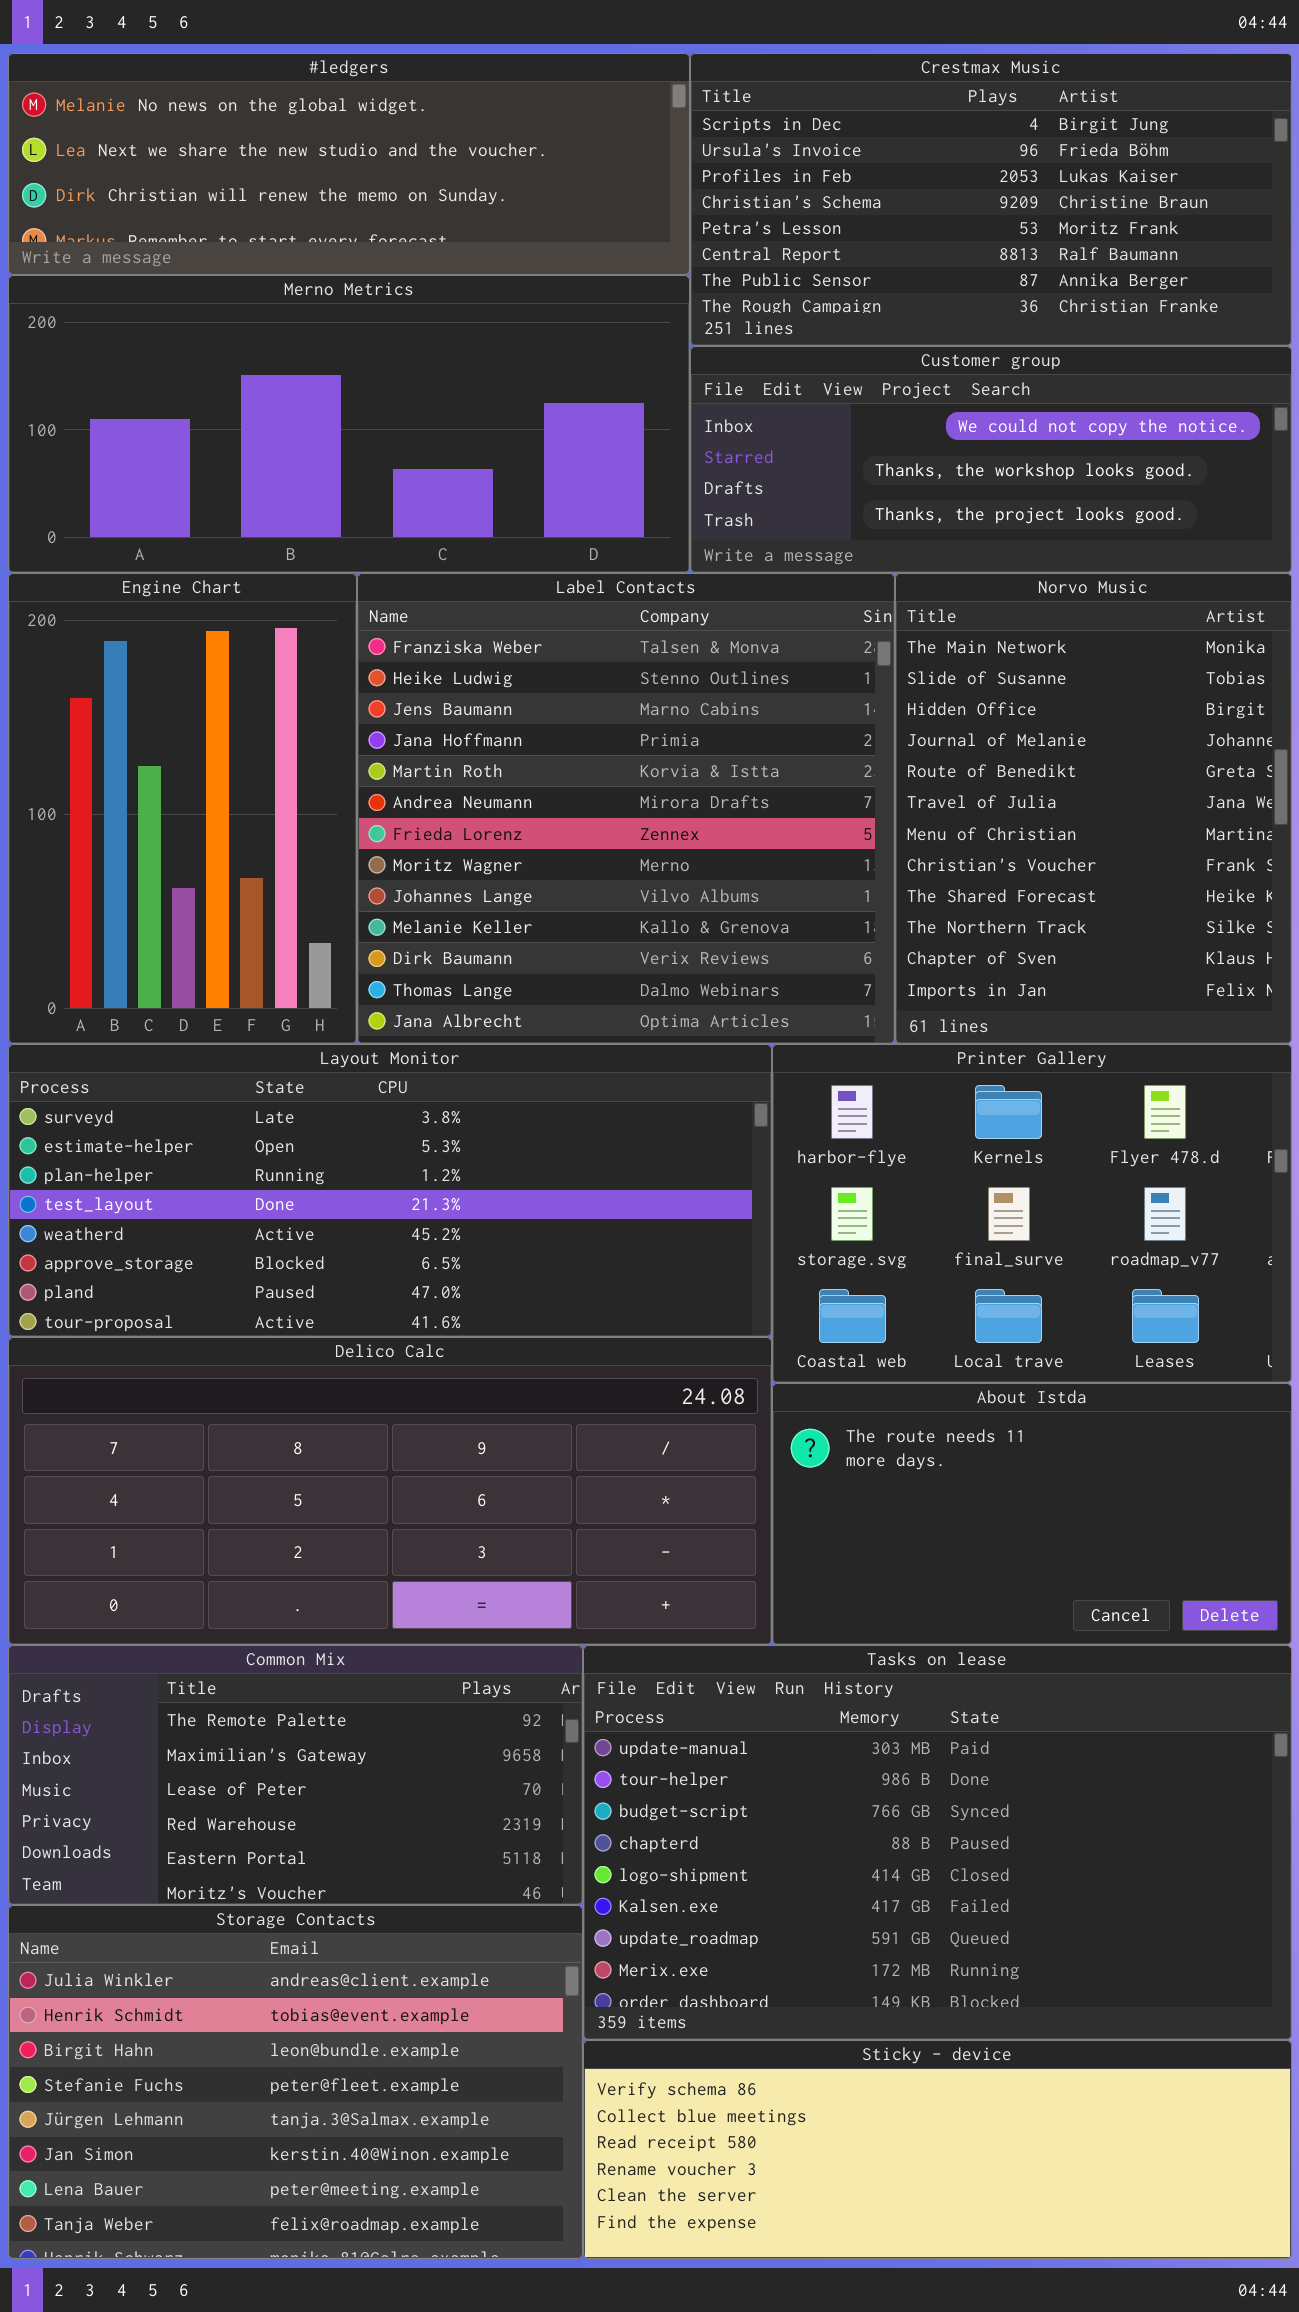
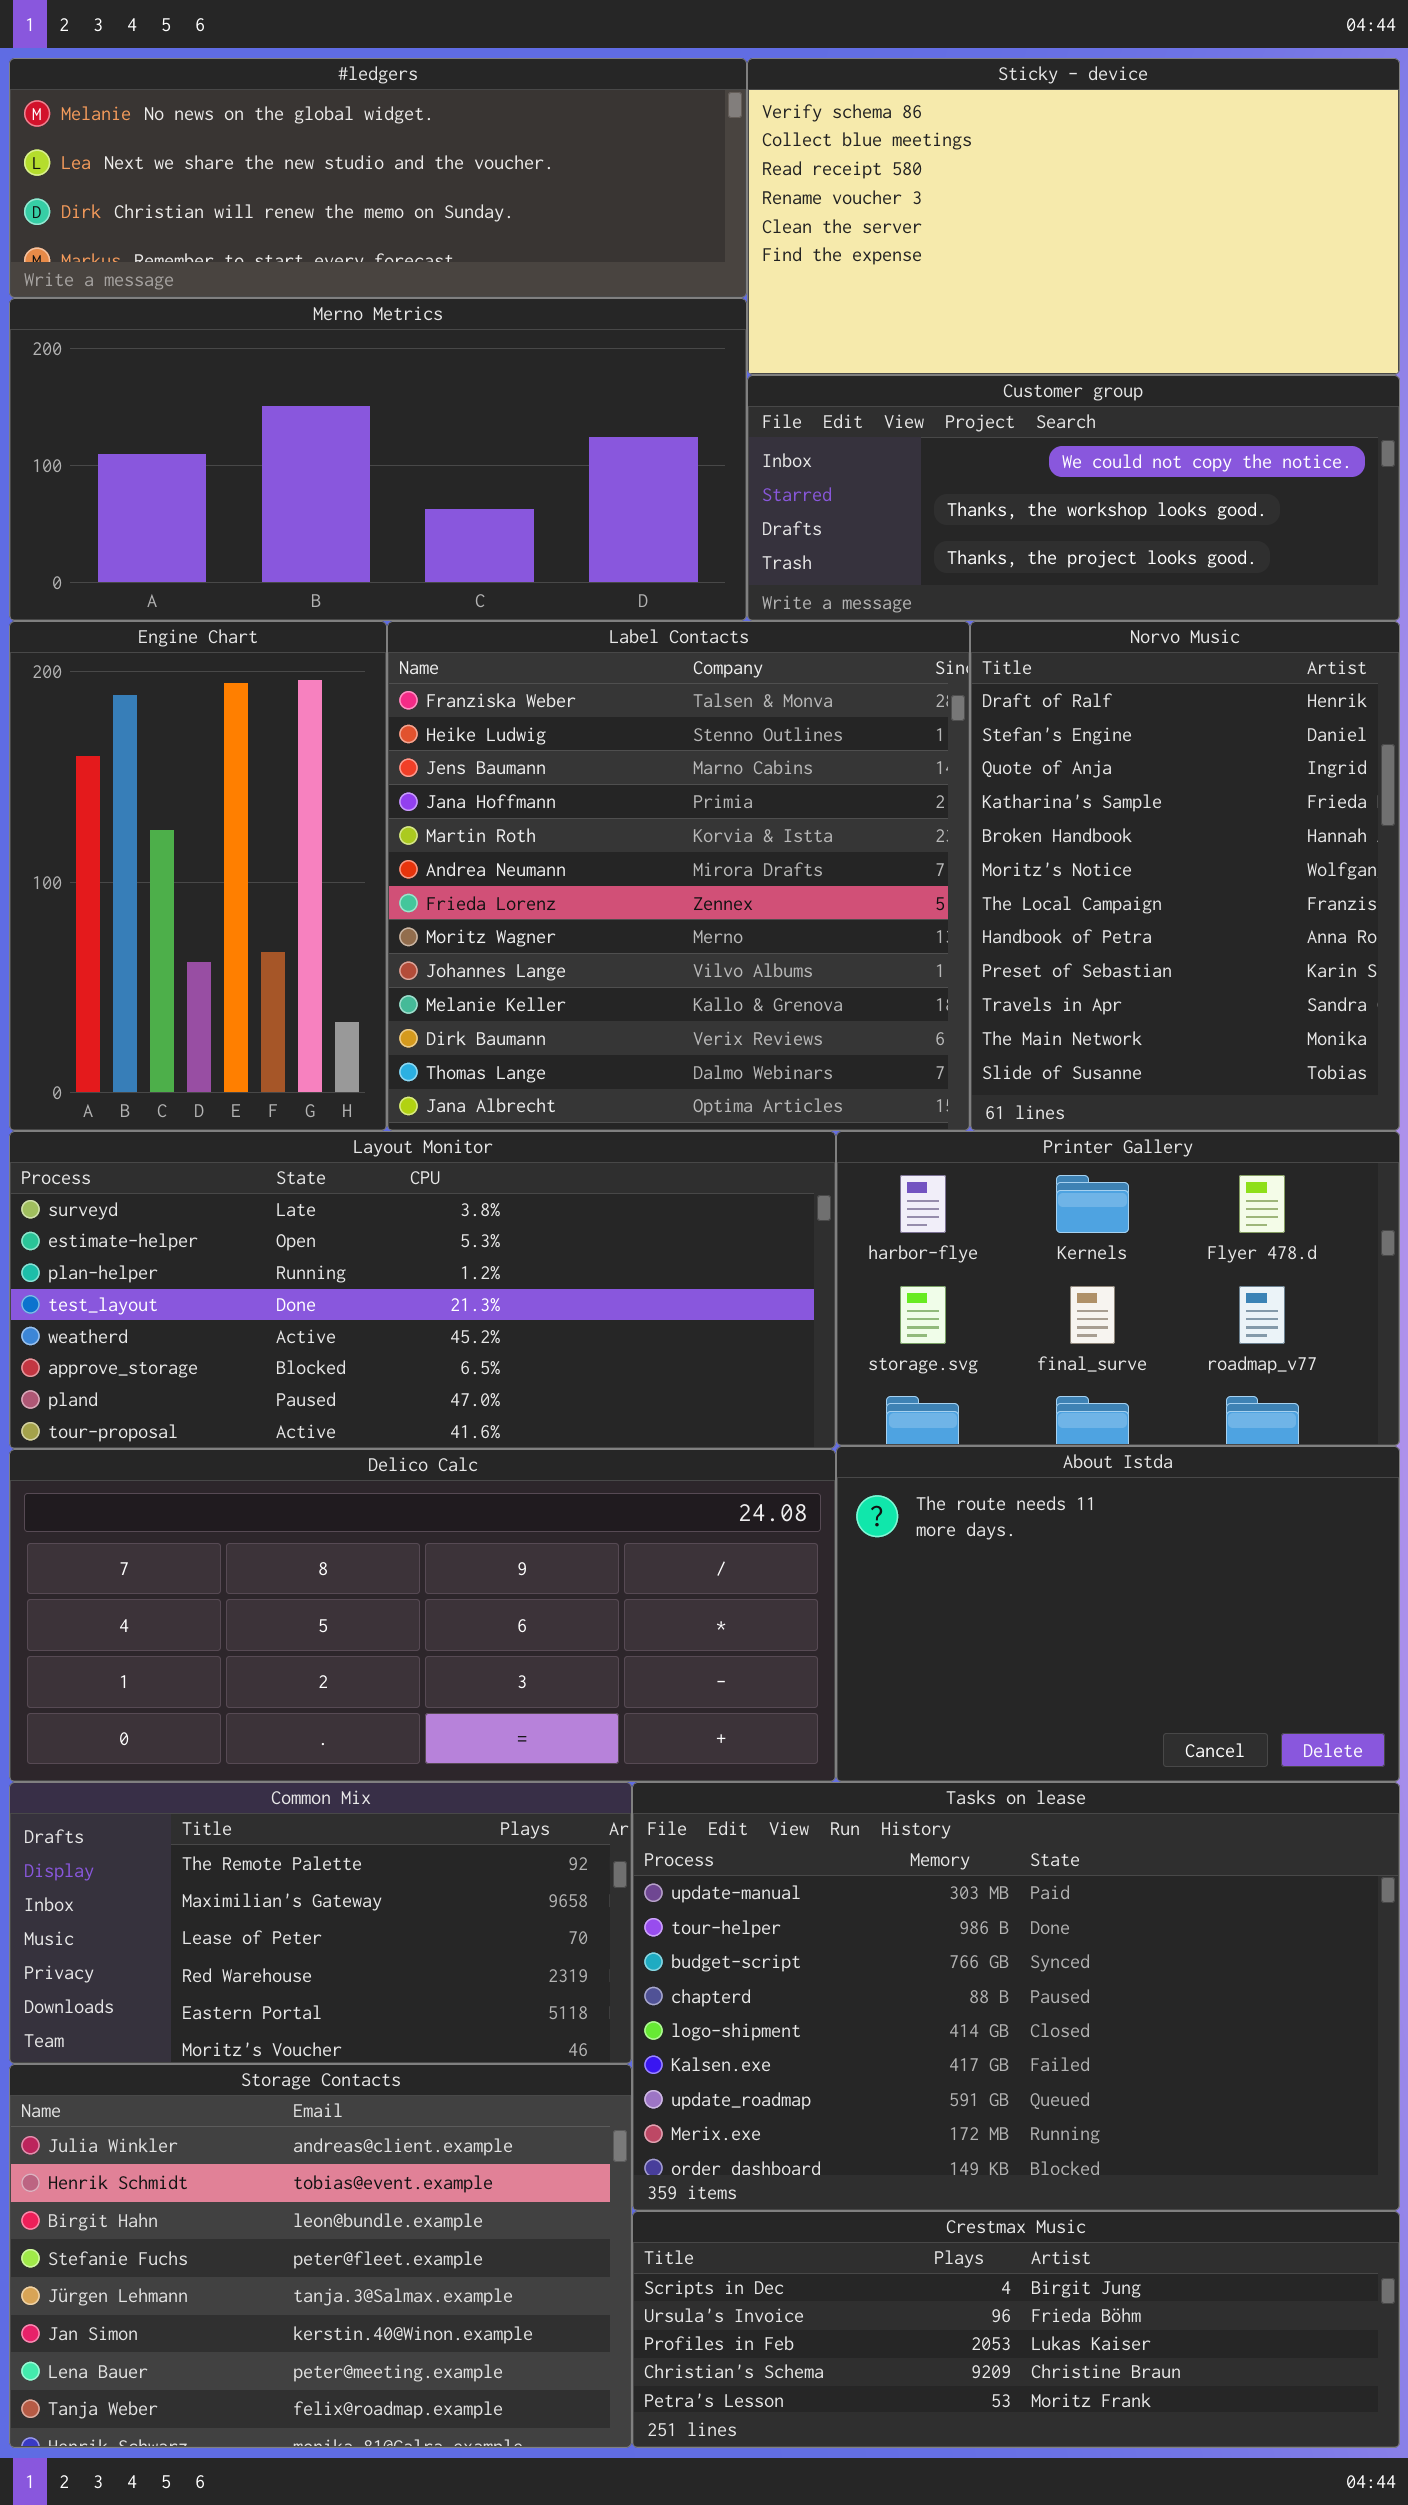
Crestmax Music: [690,53,1292,346] -> [632,2211,1400,2448], moved, resized
Norvo Music: [895,573,1292,1044] -> [970,621,1400,1131], scrolled up 10 rows
Printer Gallery: [772,1044,1292,1383] -> [836,1131,1400,1446], resized
About Istda: [772,1383,1292,1645] -> [836,1446,1400,1782], resized
Sticky - device: [583,2040,1292,2259] -> [747,58,1400,375], moved, resized

